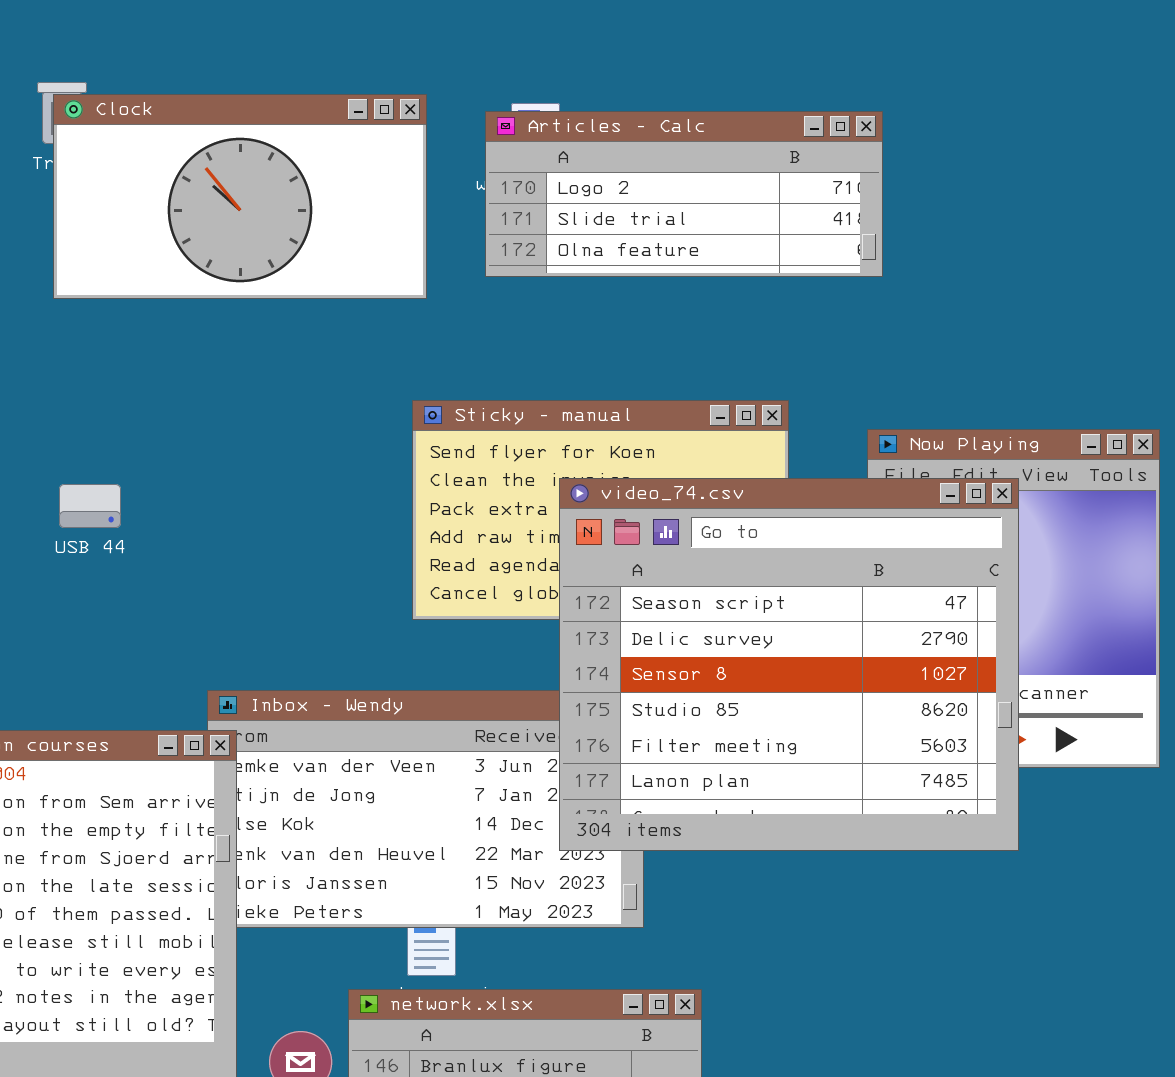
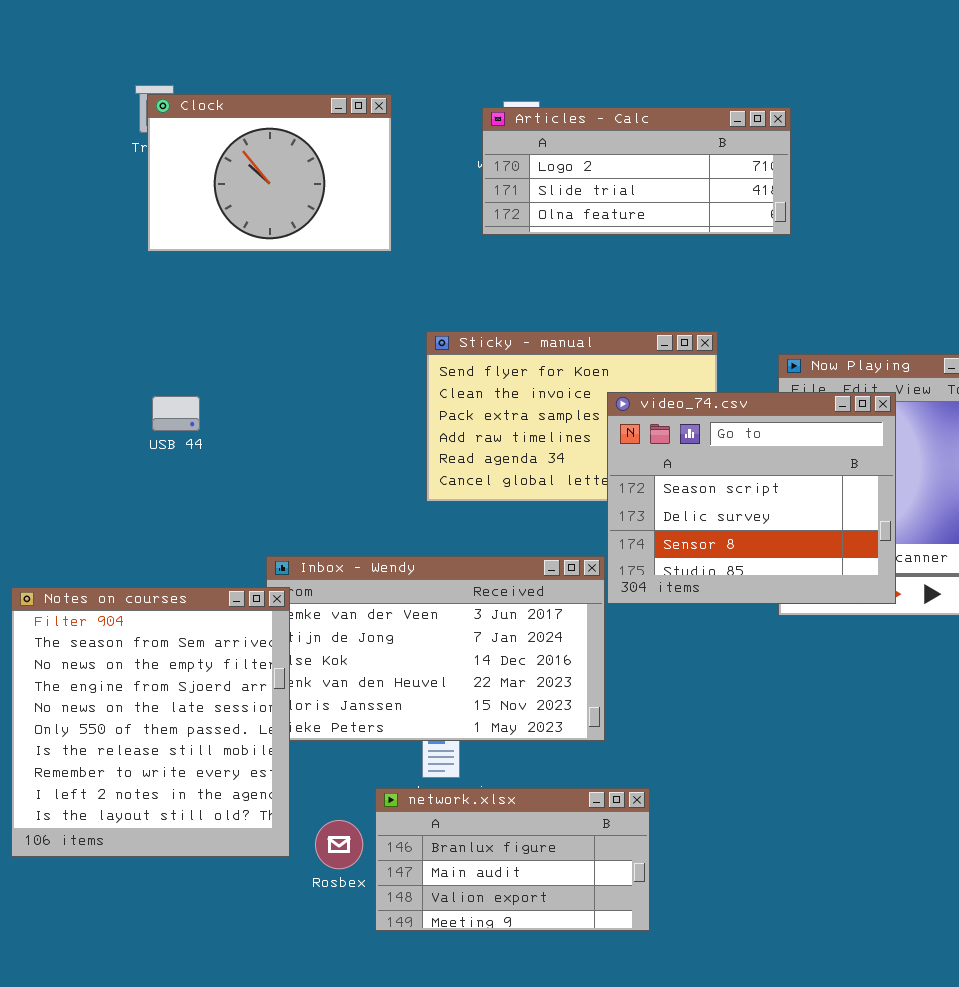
Clock: [53,94,427,299] -> [147,94,392,252], resized
video_74.csv: [559,478,1019,851] -> [607,392,896,604], resized

